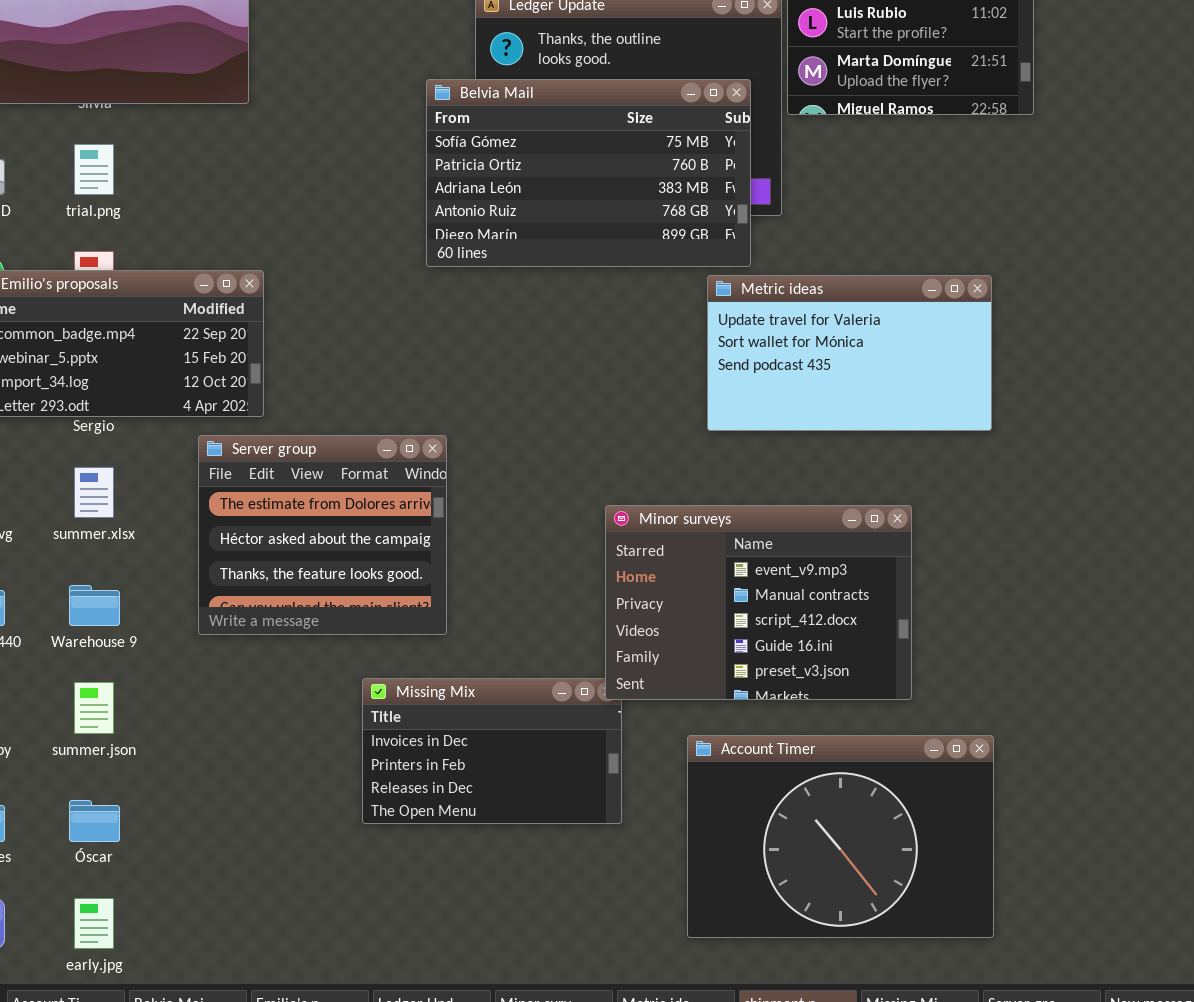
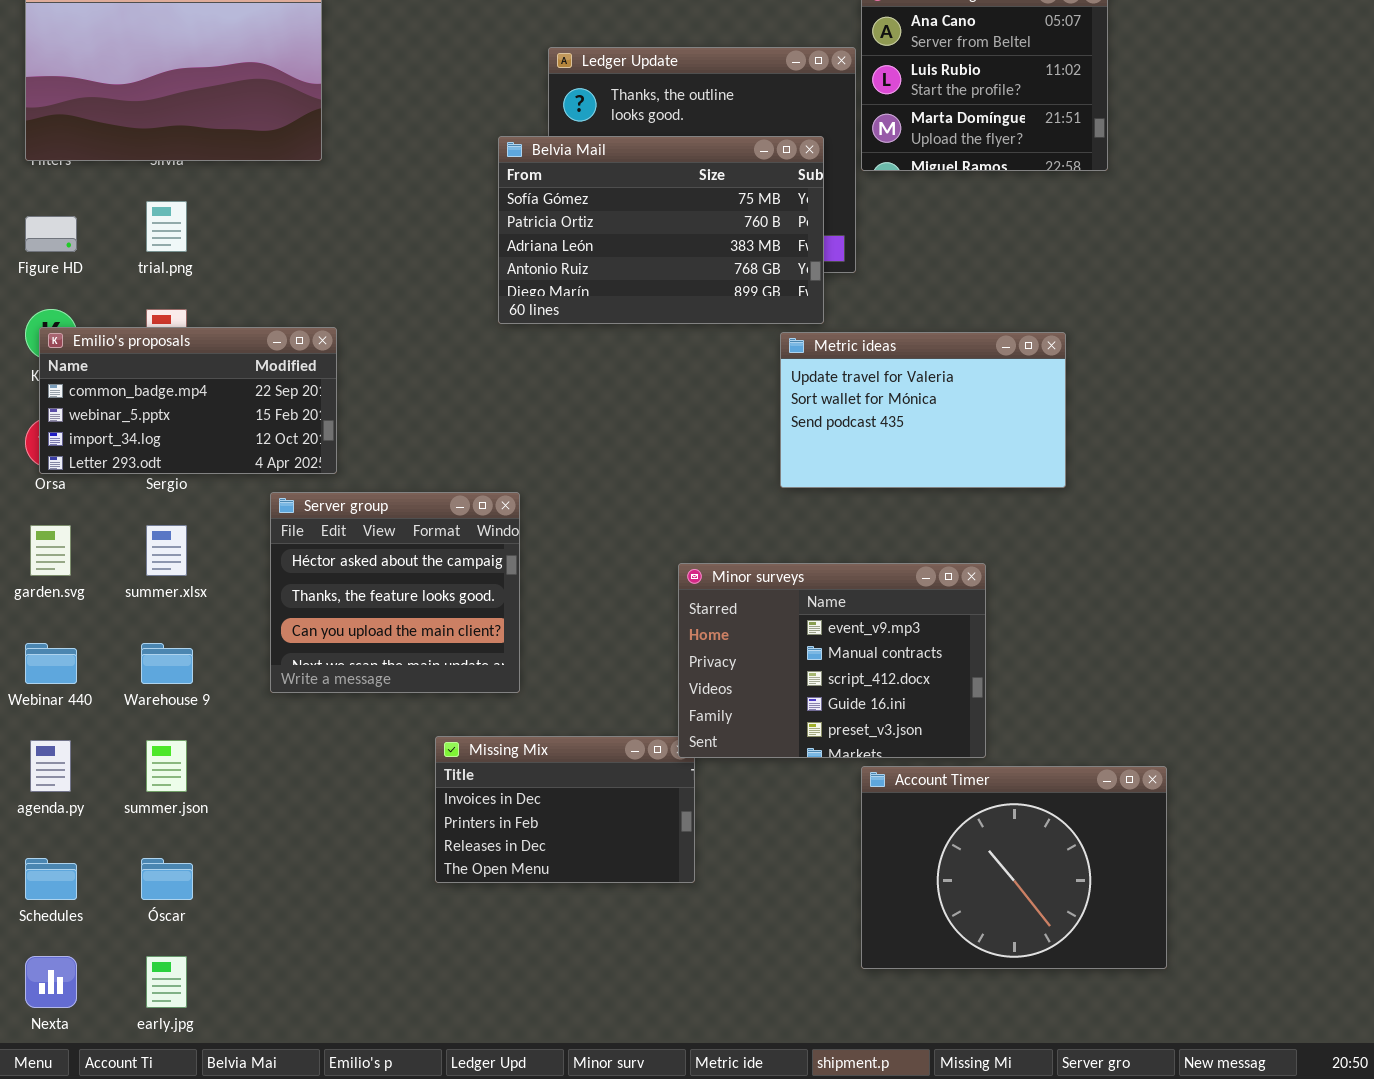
Server group: [198,435,447,635] -> [270,492,520,693], scrolled down 1 row
Account Timer: [687,735,994,938] -> [861,766,1167,969], moved

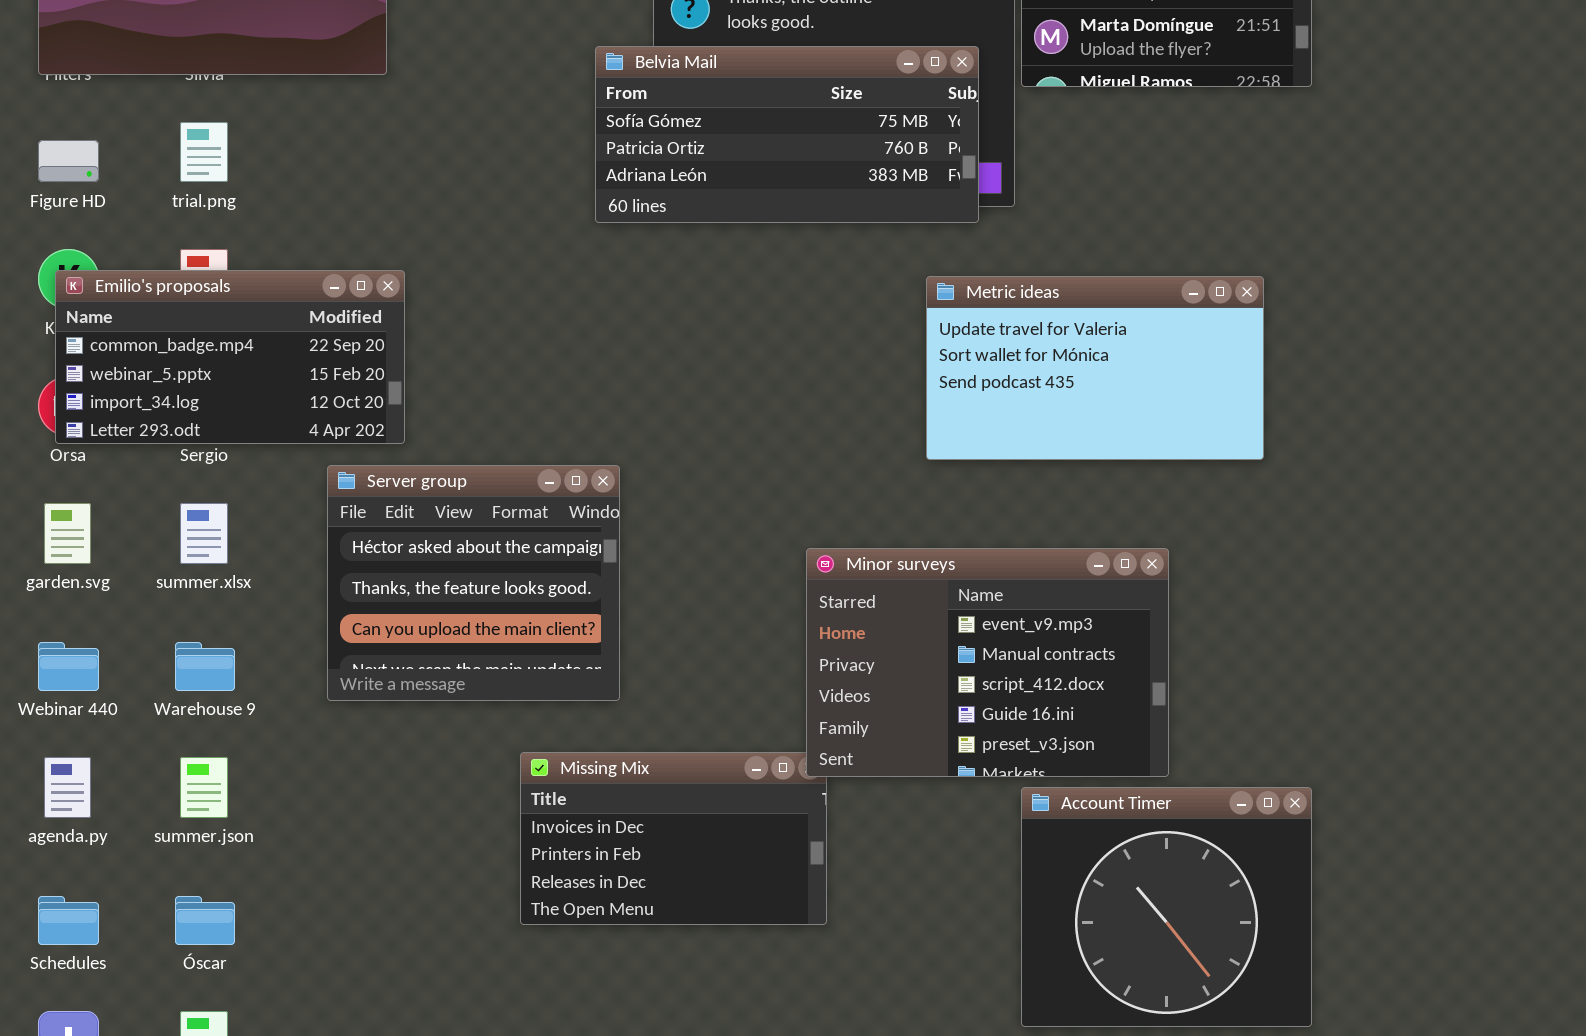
Belvia Mail: [498,136,824,324] -> [595,46,979,223], resized
Account Timer: [861,766,1167,969] -> [1021,787,1312,1027], resized

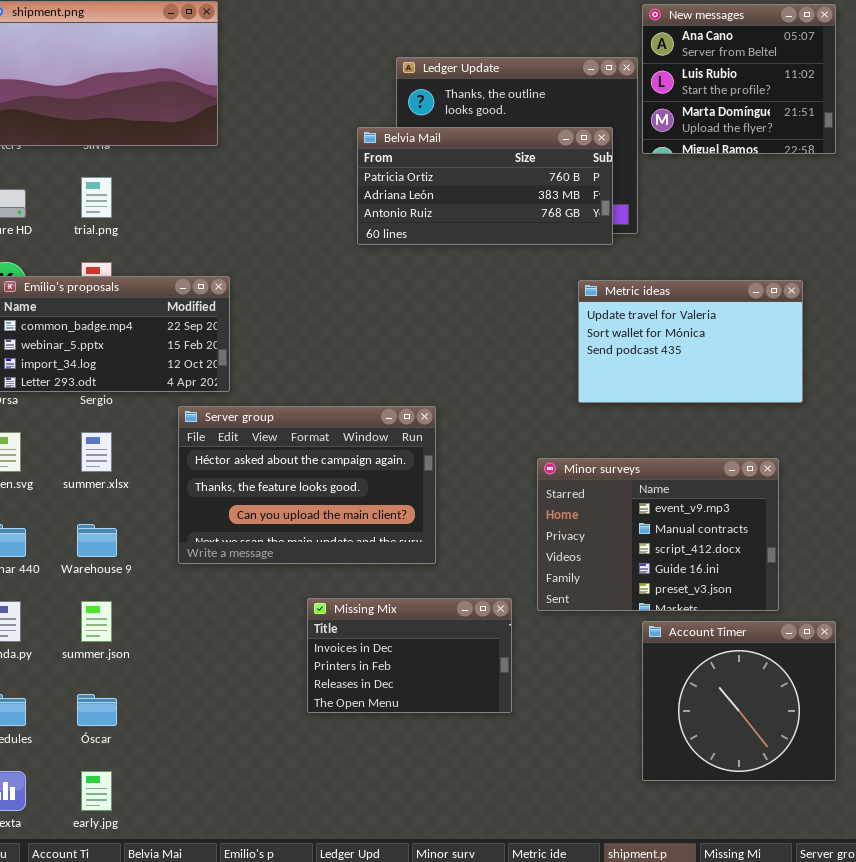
Belvia Mail: [595,46,979,223] -> [357,127,613,245], scrolled down 1 row
Server group: [327,465,620,701] -> [178,406,436,564], resized
Minor surveys: [806,548,1169,777] -> [537,458,779,611], moved

